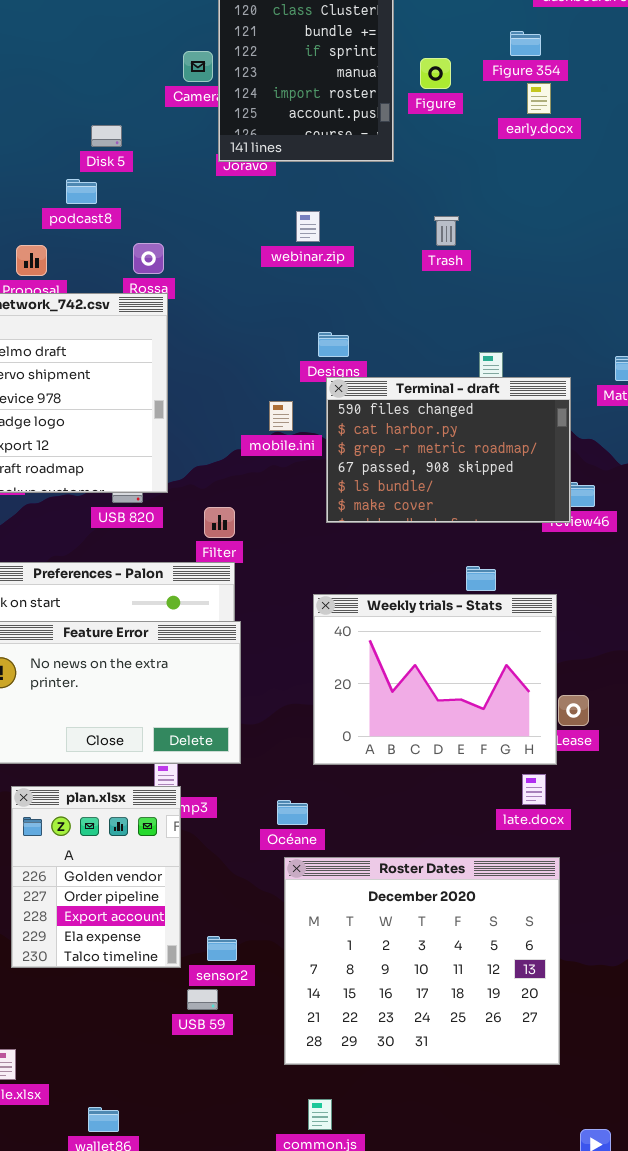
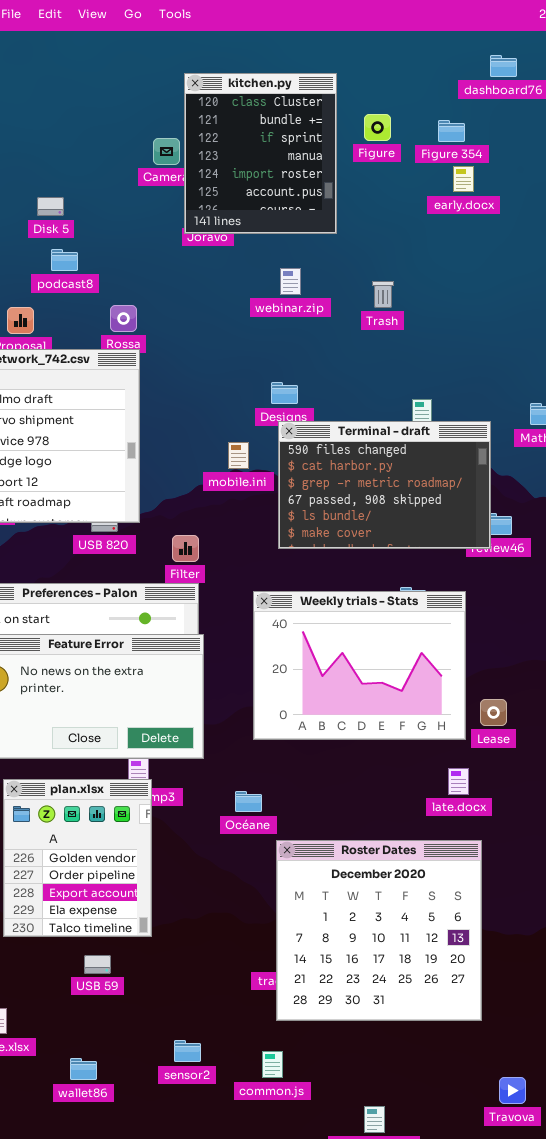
Figure: [420,58,451,89] -> [364,114,391,141], moved
Disk 5: [91,125,122,147] -> [37,197,64,216], moved
webinar.zip: [296,211,320,242] -> [280,268,301,295], moved
Weekly trials - Stats: [313,594,557,765] -> [253,591,466,740], moved
Roster Dates: [284,857,560,1065] -> [276,840,482,1021], resized
sensor2: [207,936,237,961] -> [174,1040,201,1062], moved
USB 59: [187,989,218,1010] -> [84,955,111,974], moved

